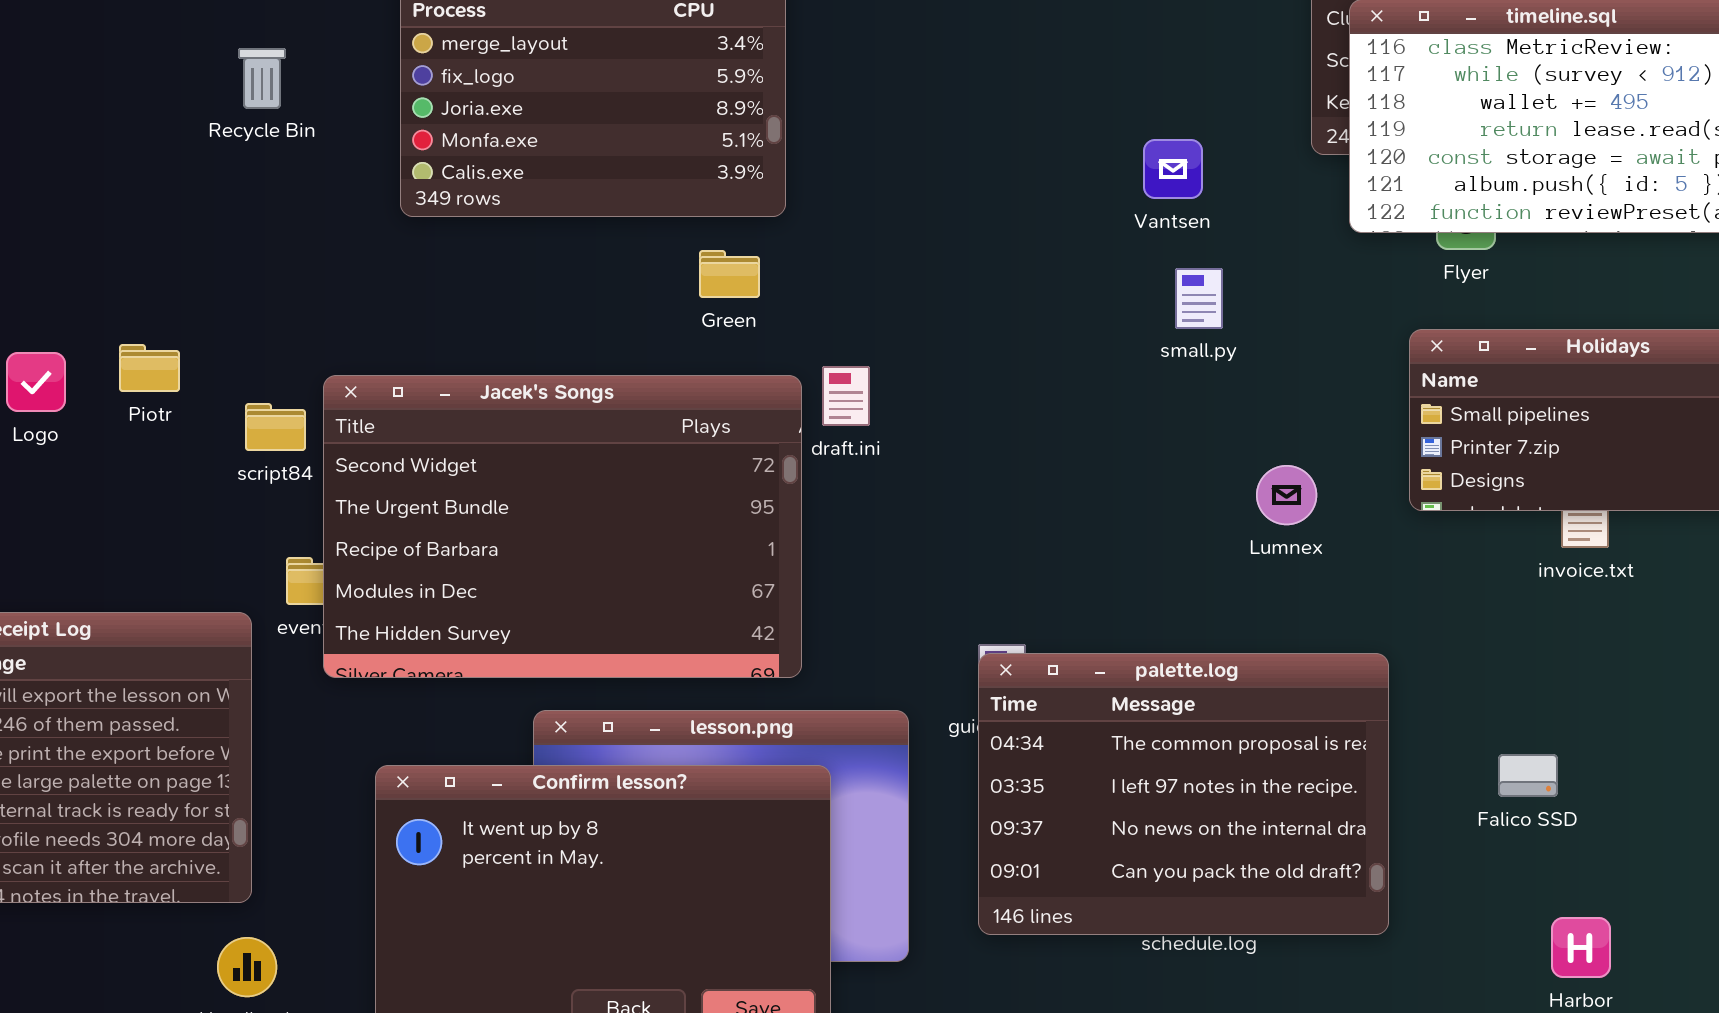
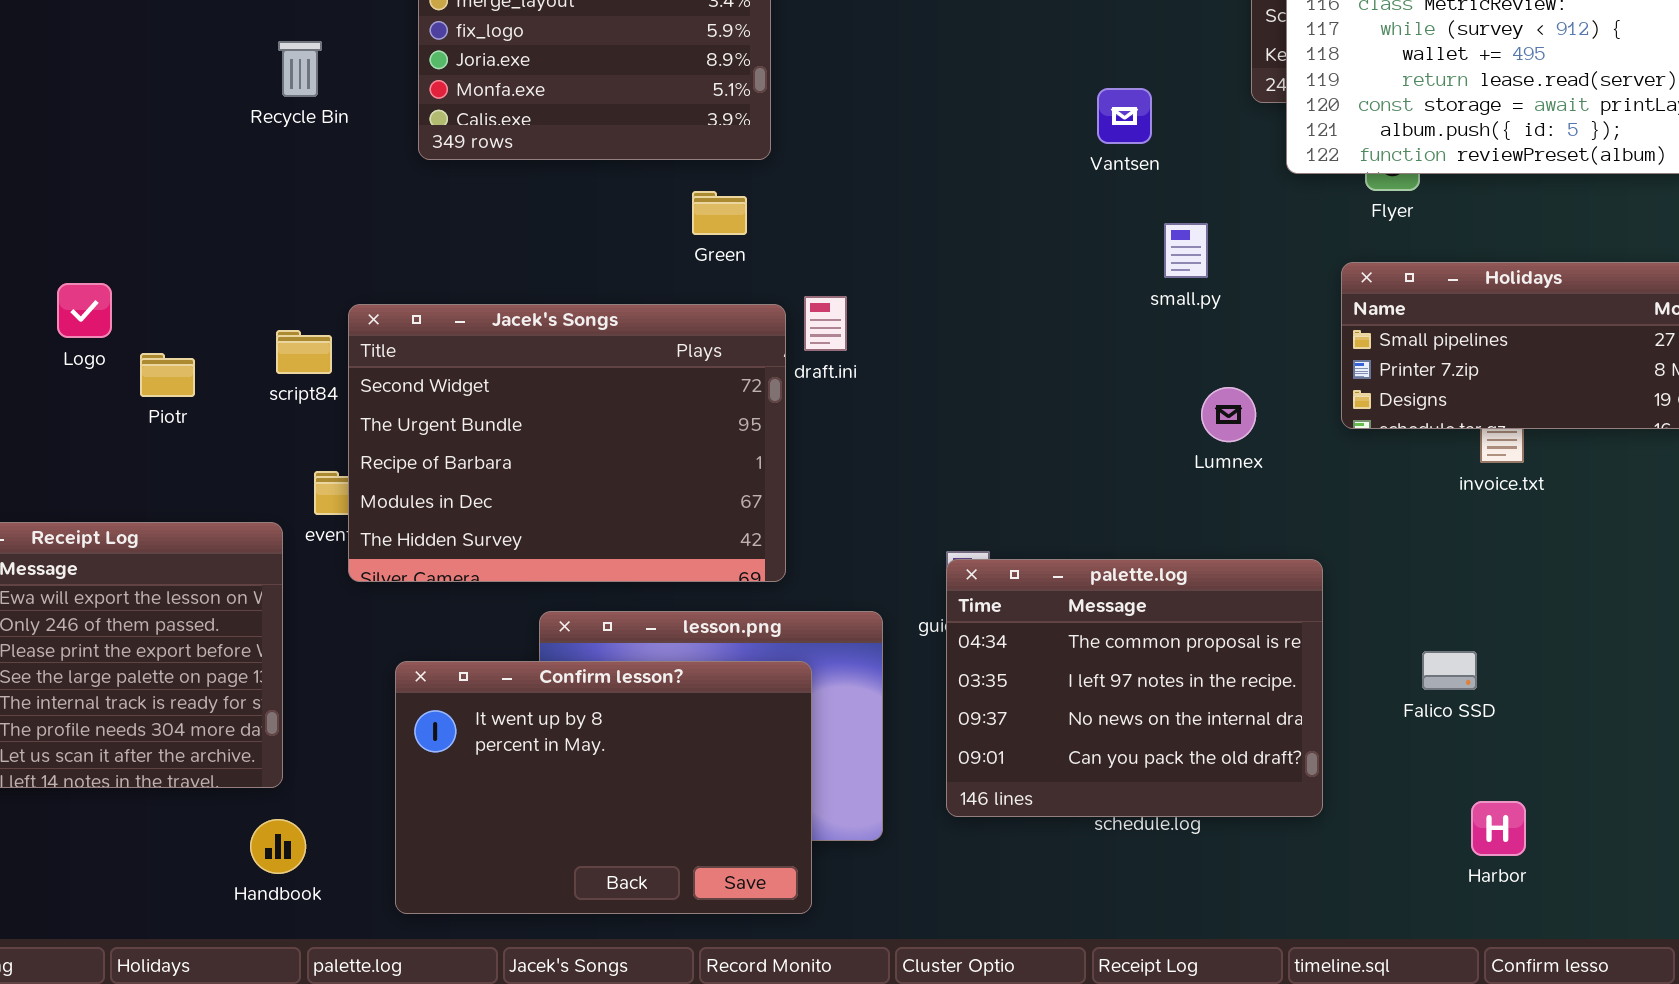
Recycle Bin: [238,48,286,109] -> [278,41,322,97], moved
small.py: [1175,268,1223,329] -> [1164,223,1208,278], moved
Piotr: [119,344,180,392] -> [140,353,195,397], moved

